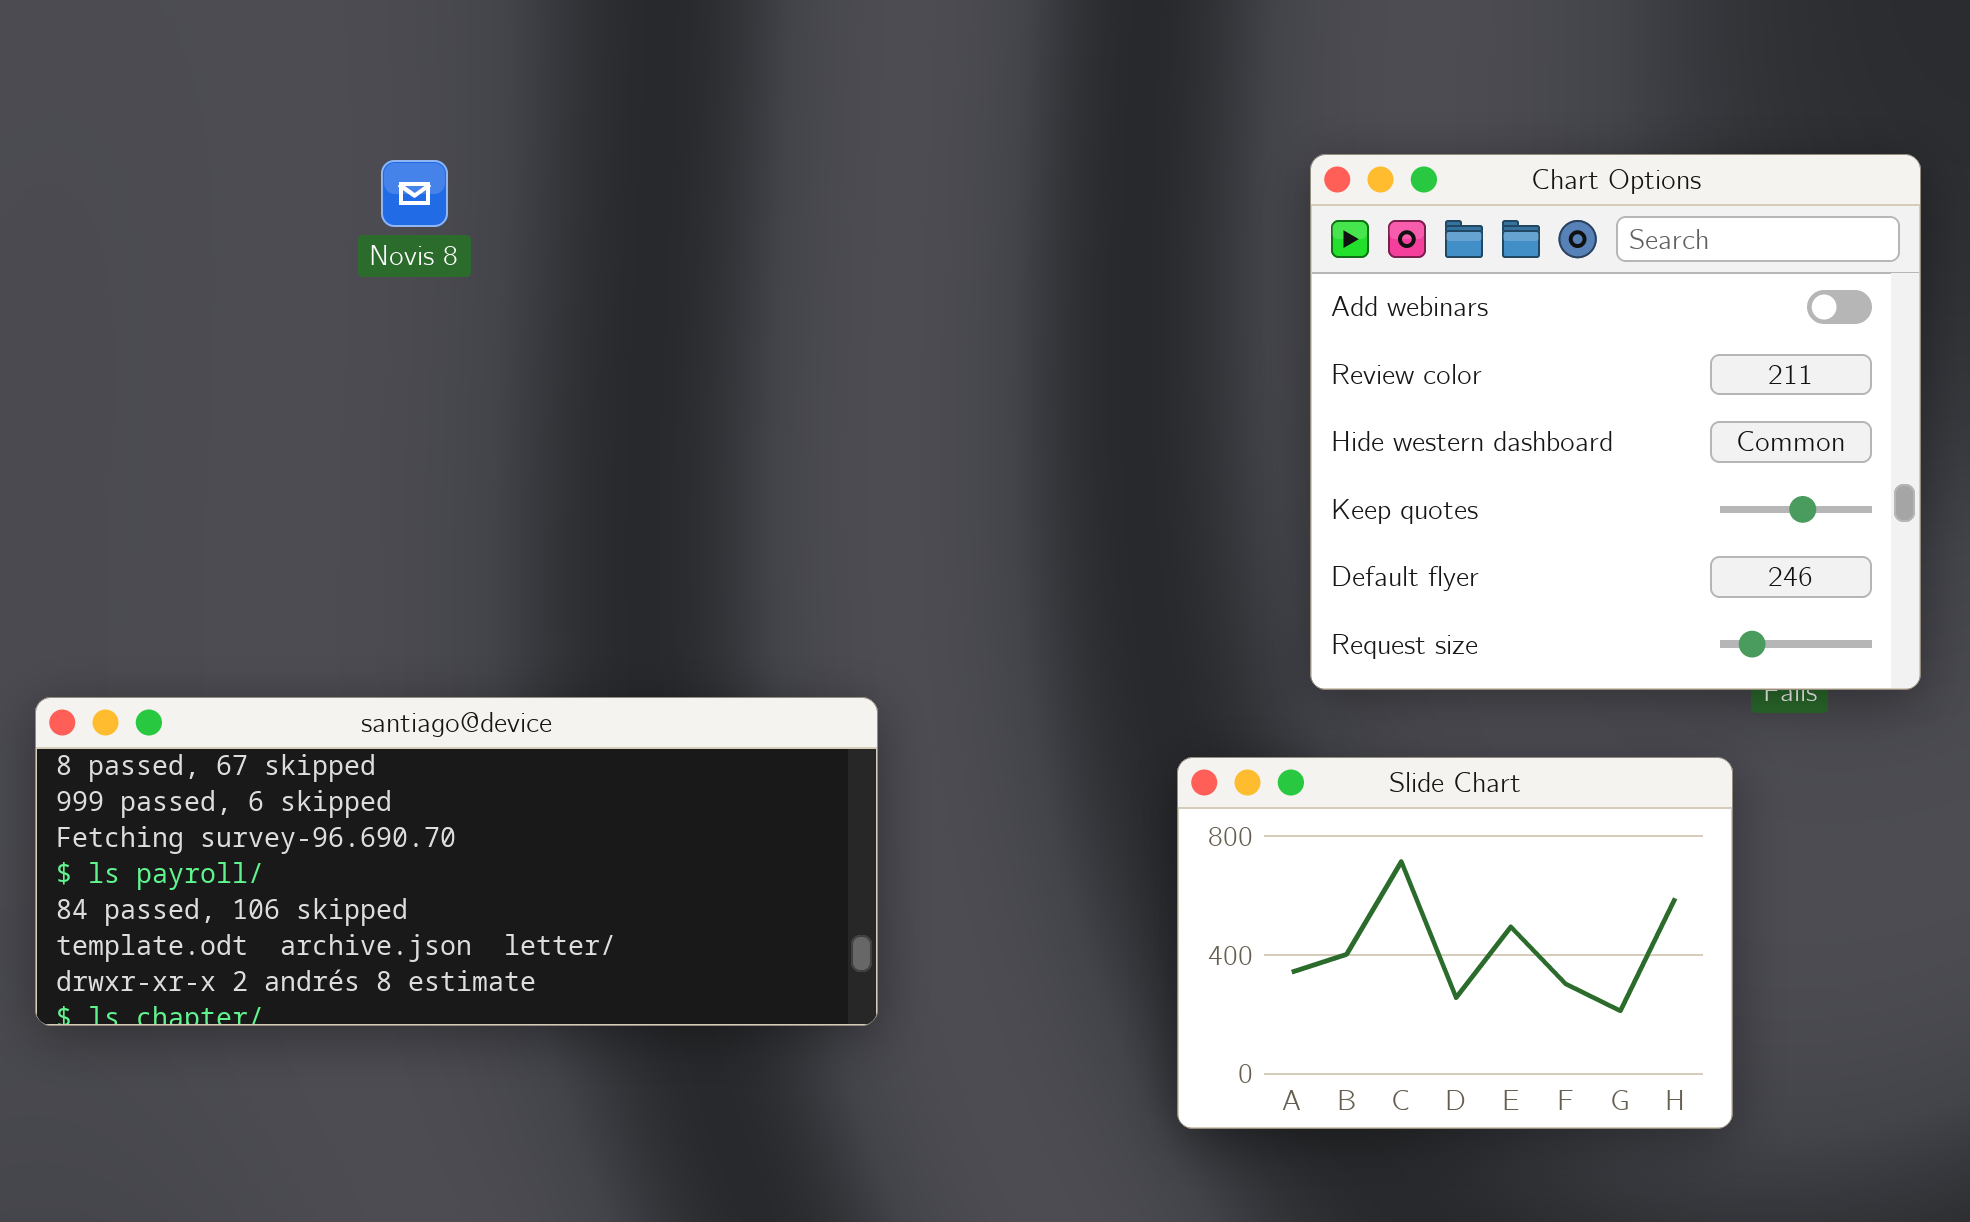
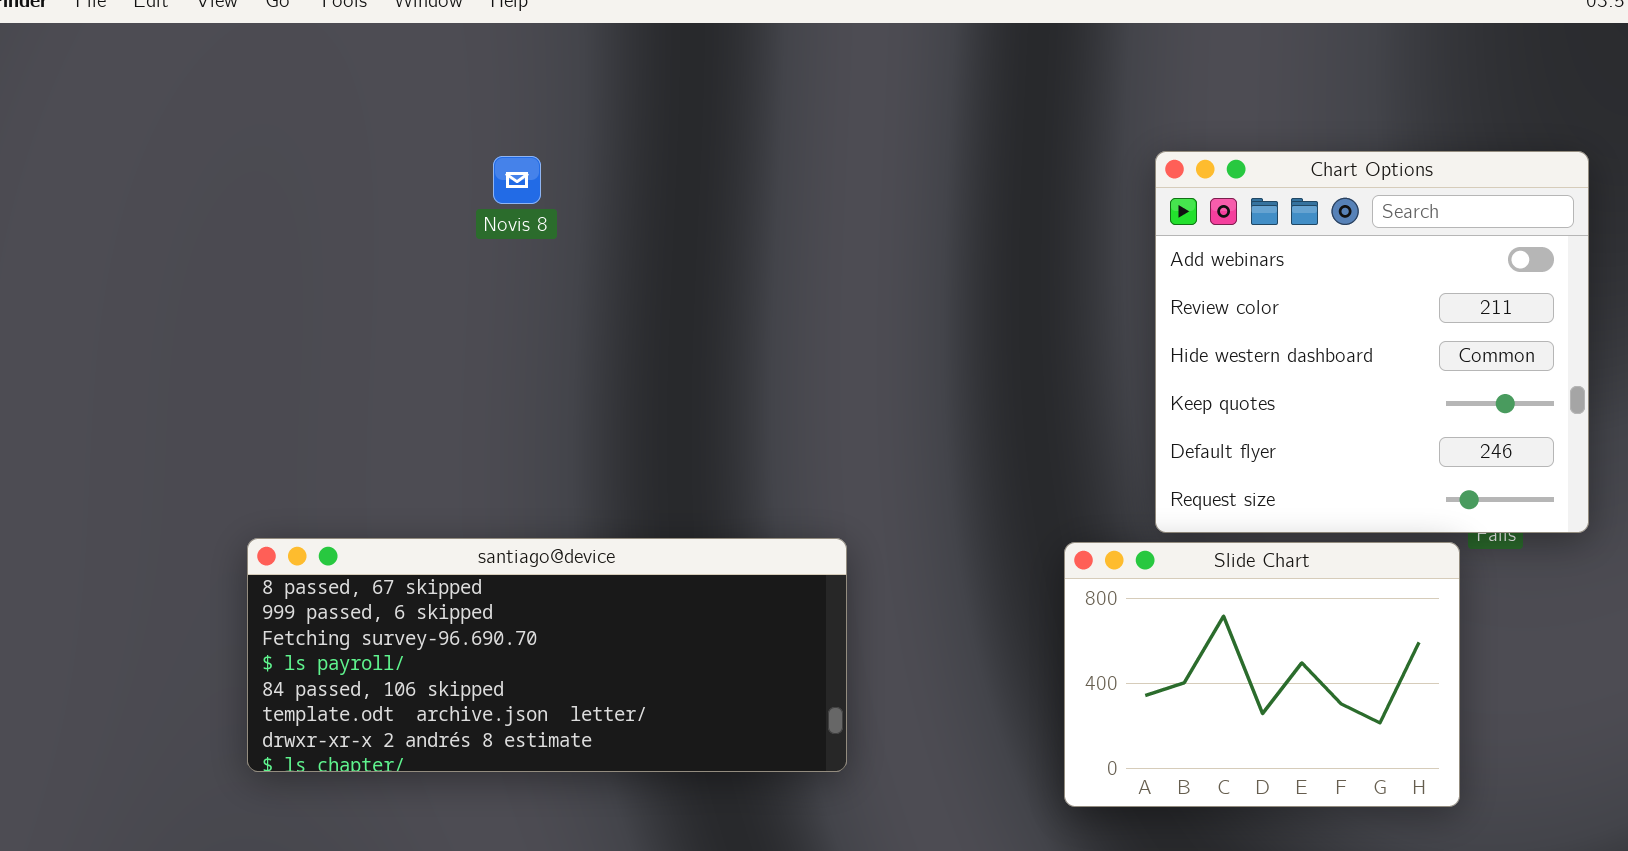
Slide Chart: [1177,757,1733,1129] -> [1064,542,1460,807], moved

